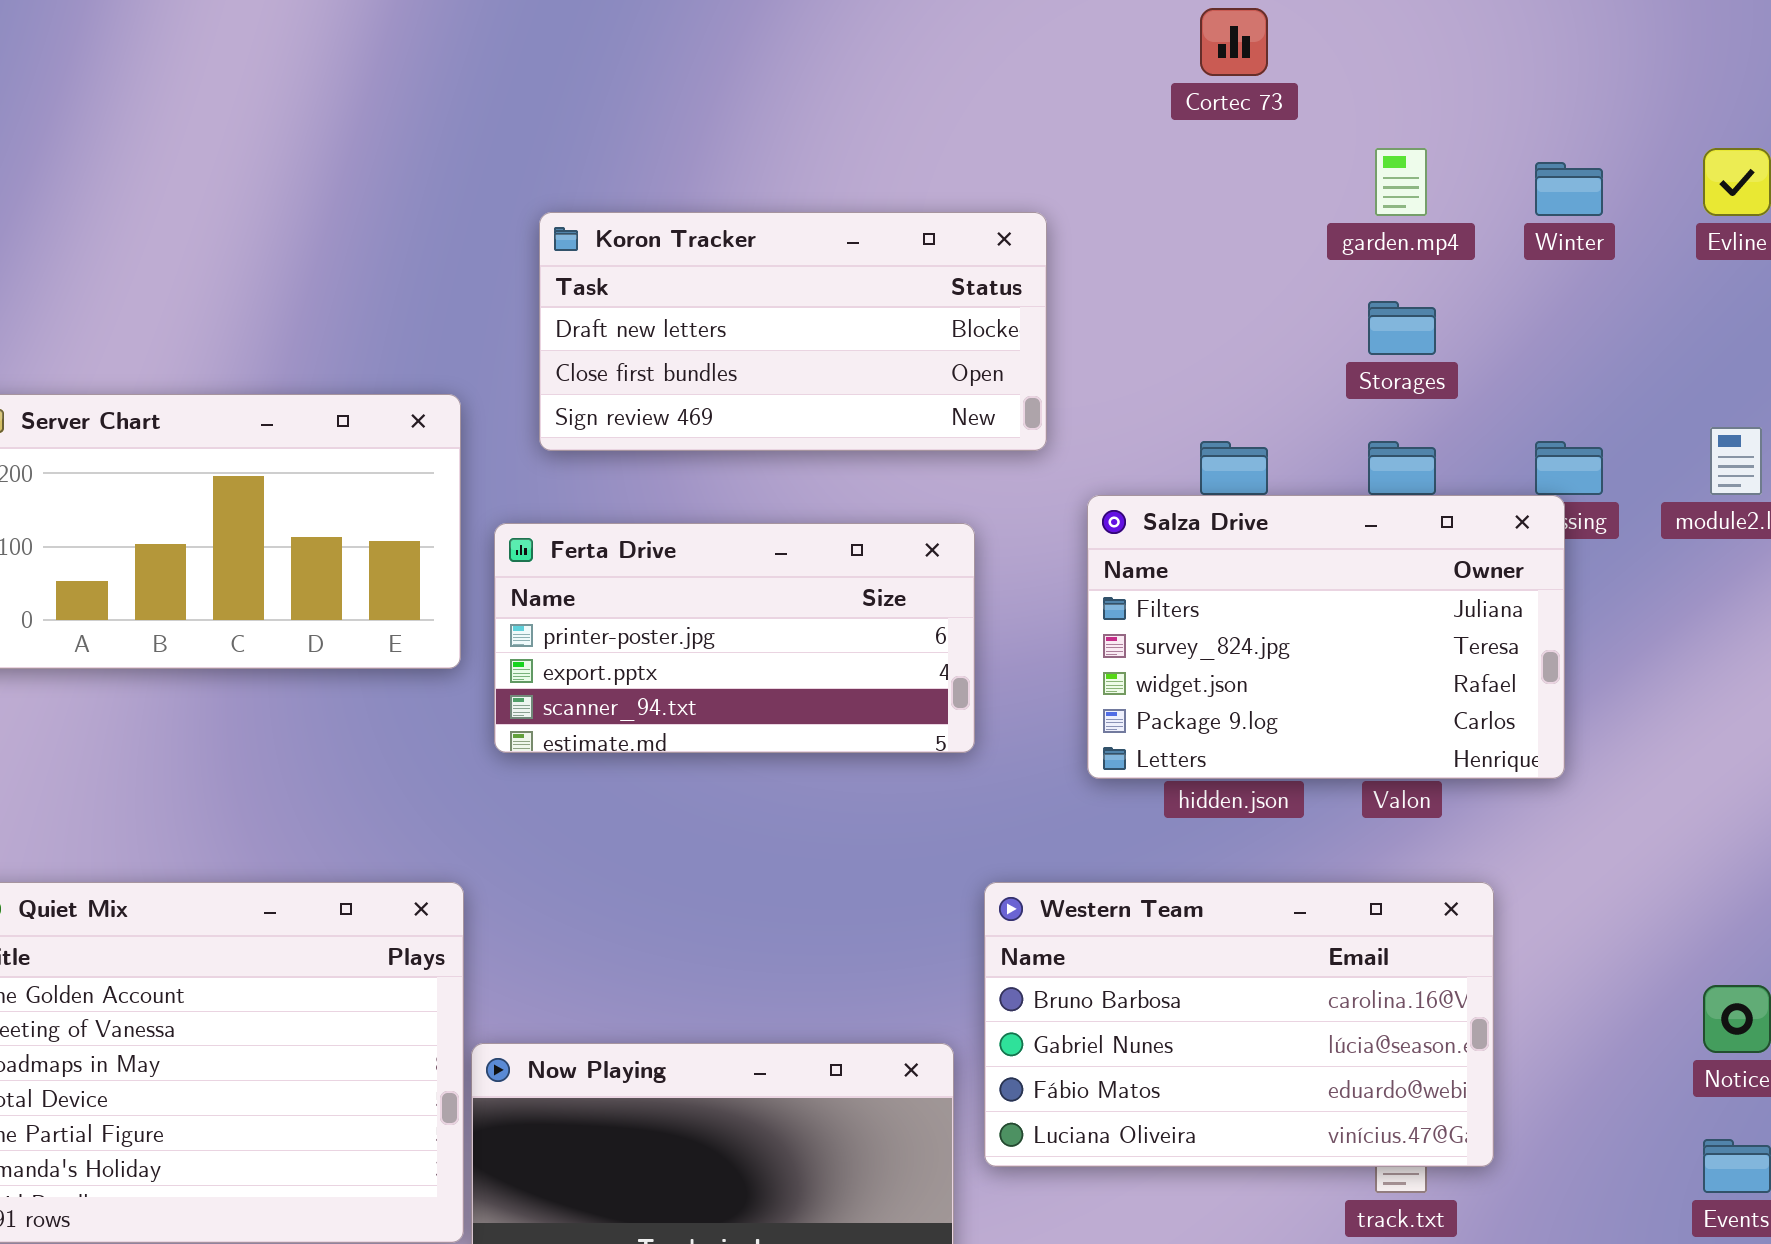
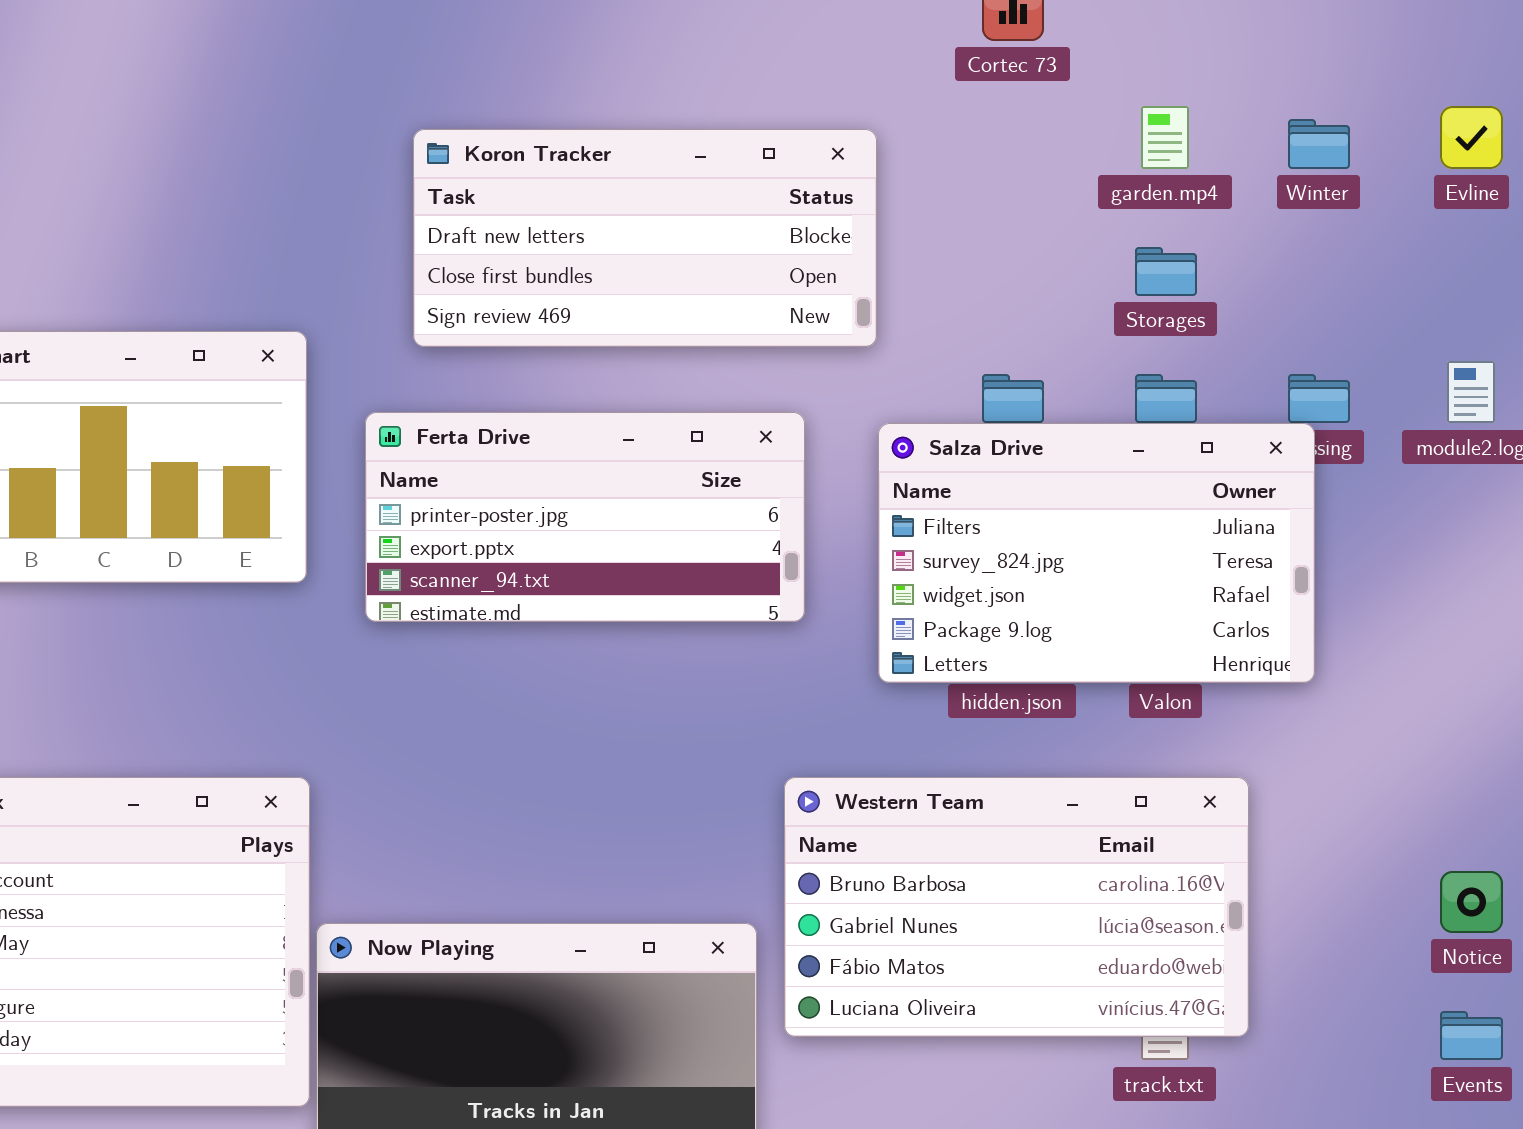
Koron Tracker: [539,212,1047,451] -> [413,129,877,347], moved
Ferta Drive: [494,523,975,753] -> [365,412,805,622], moved

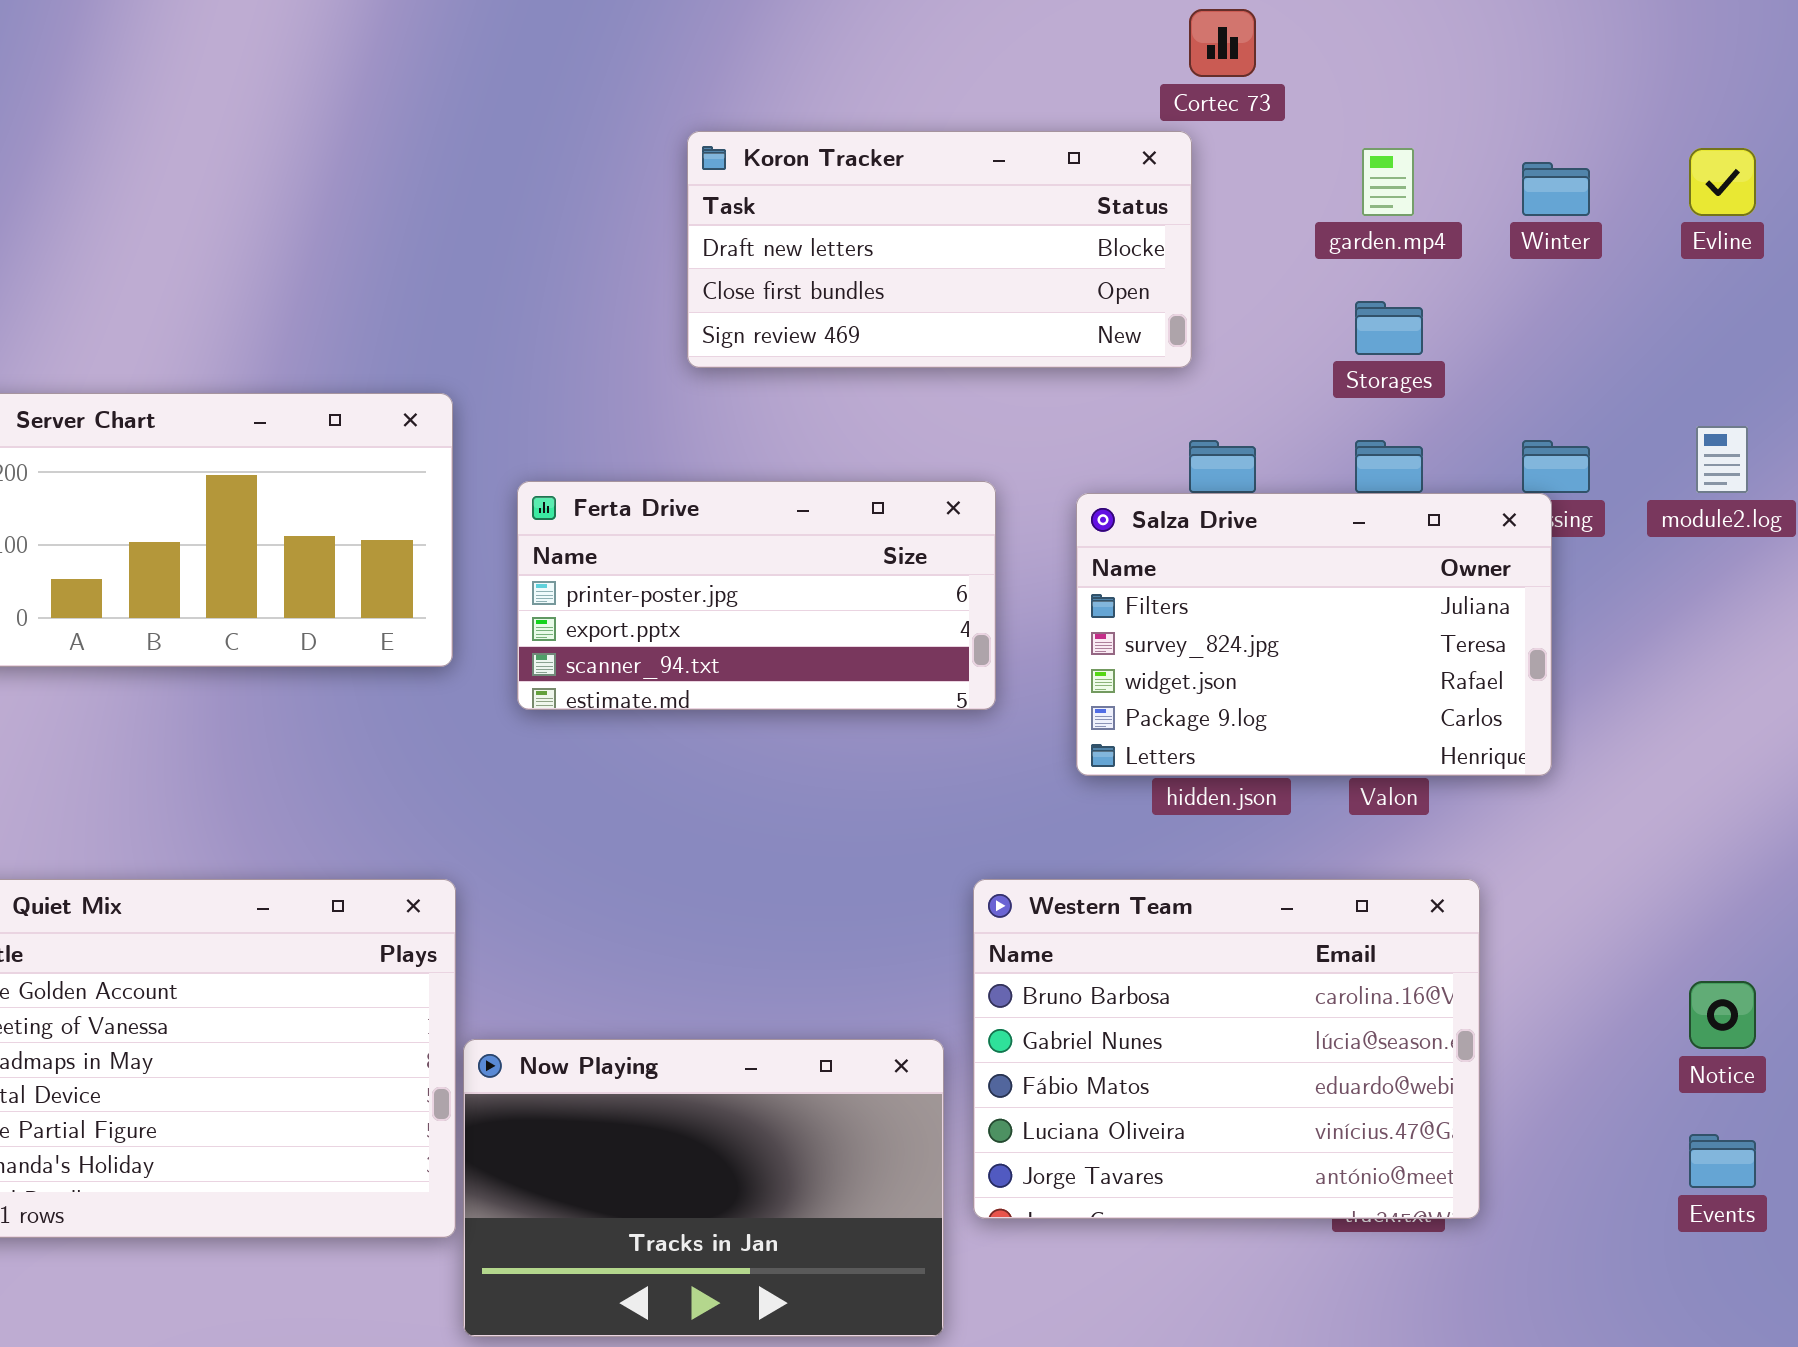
Koron Tracker: [413,129,877,347] -> [687,131,1192,368], moved
Western Team: [784,777,1249,1037] -> [973,879,1480,1219], resized

